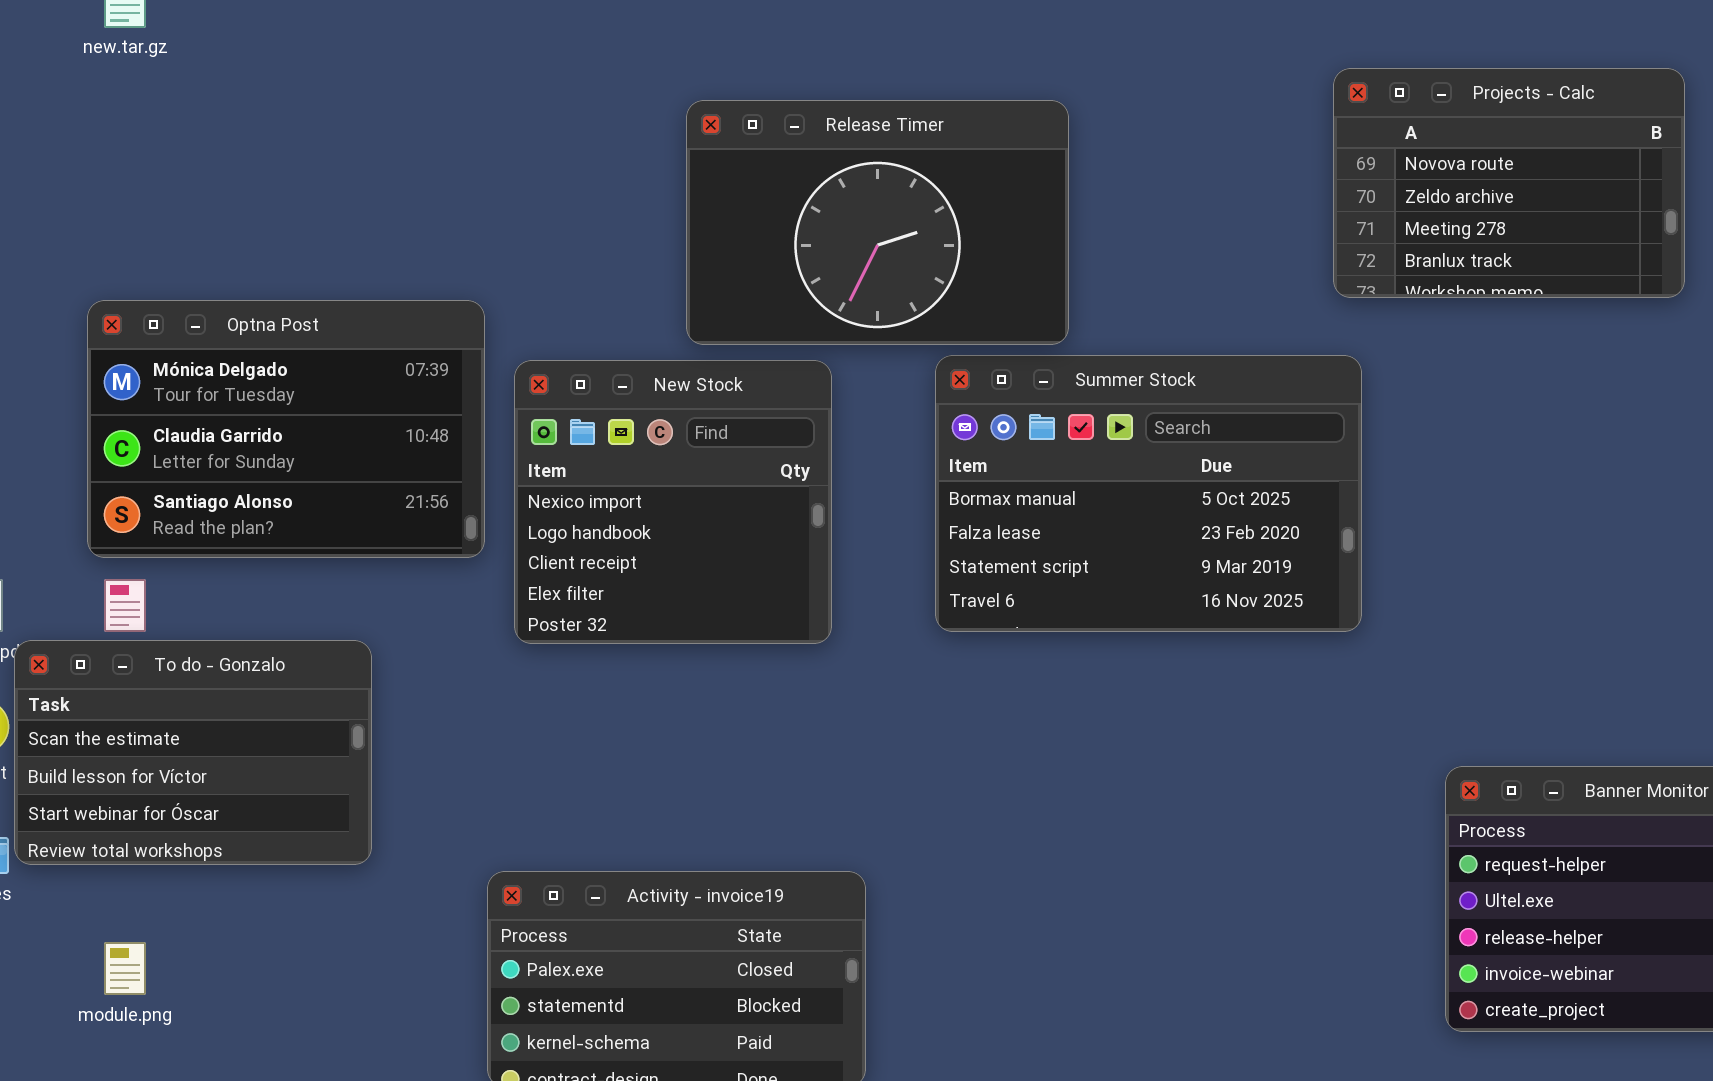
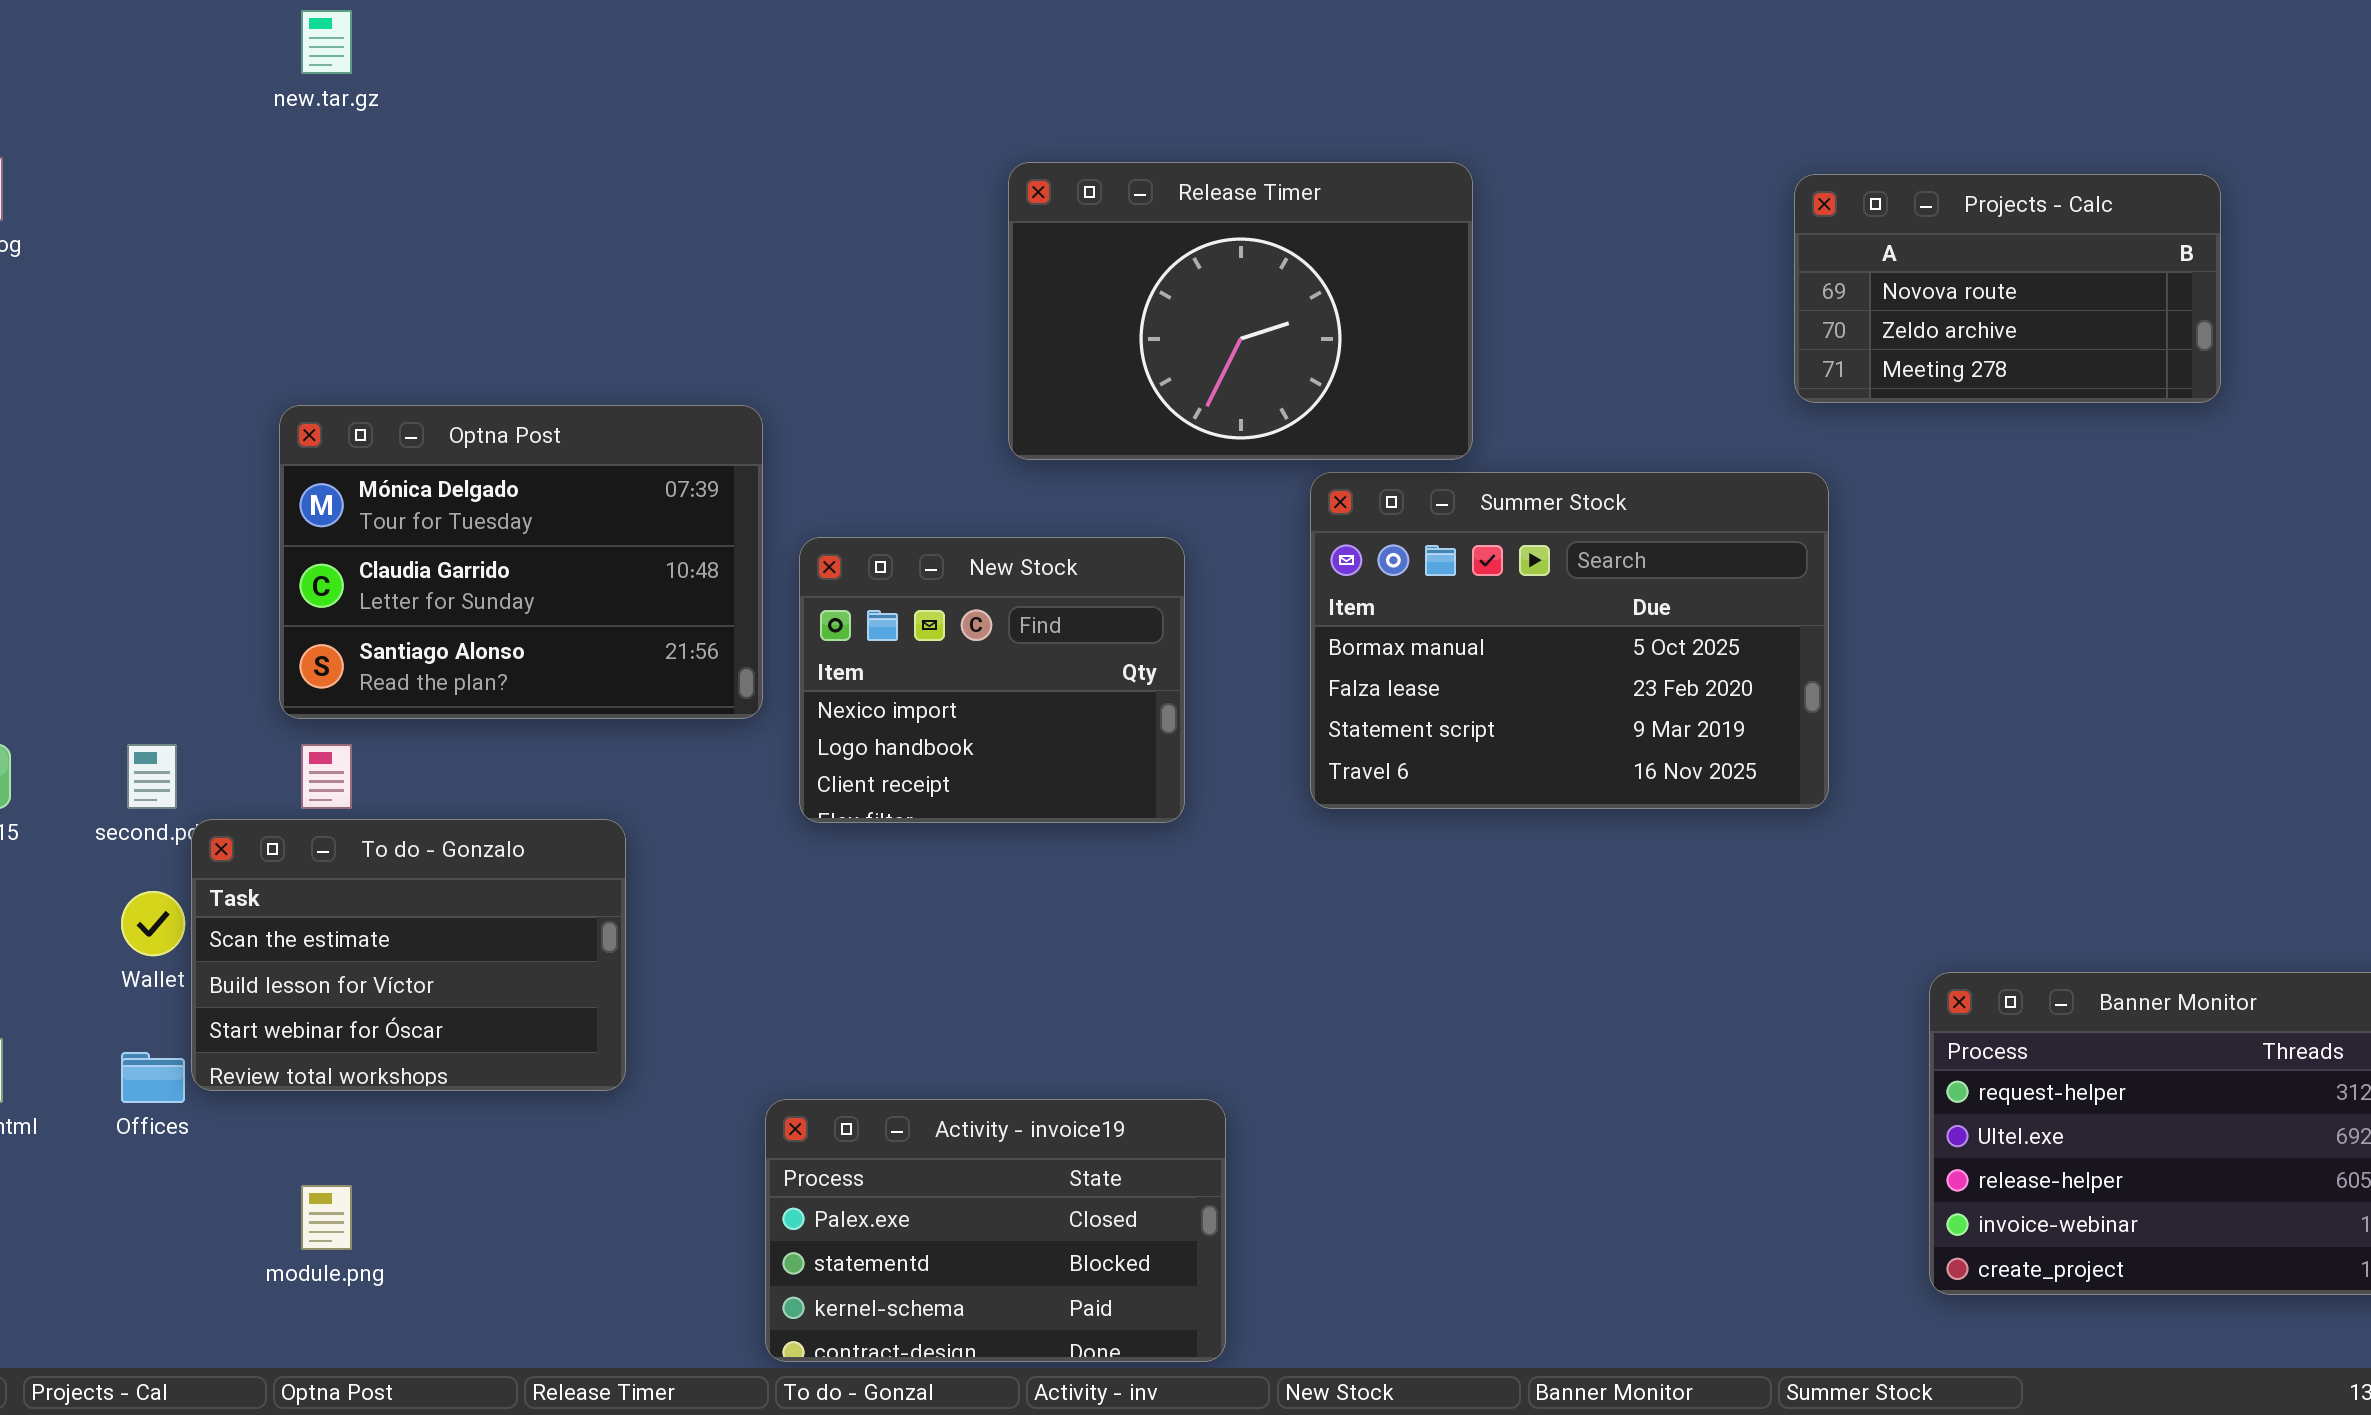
Projects - Calc: [1333,68,1685,298] -> [1794,174,2221,403], resized
New Stock: [514,360,832,644] -> [799,537,1185,823], resized

